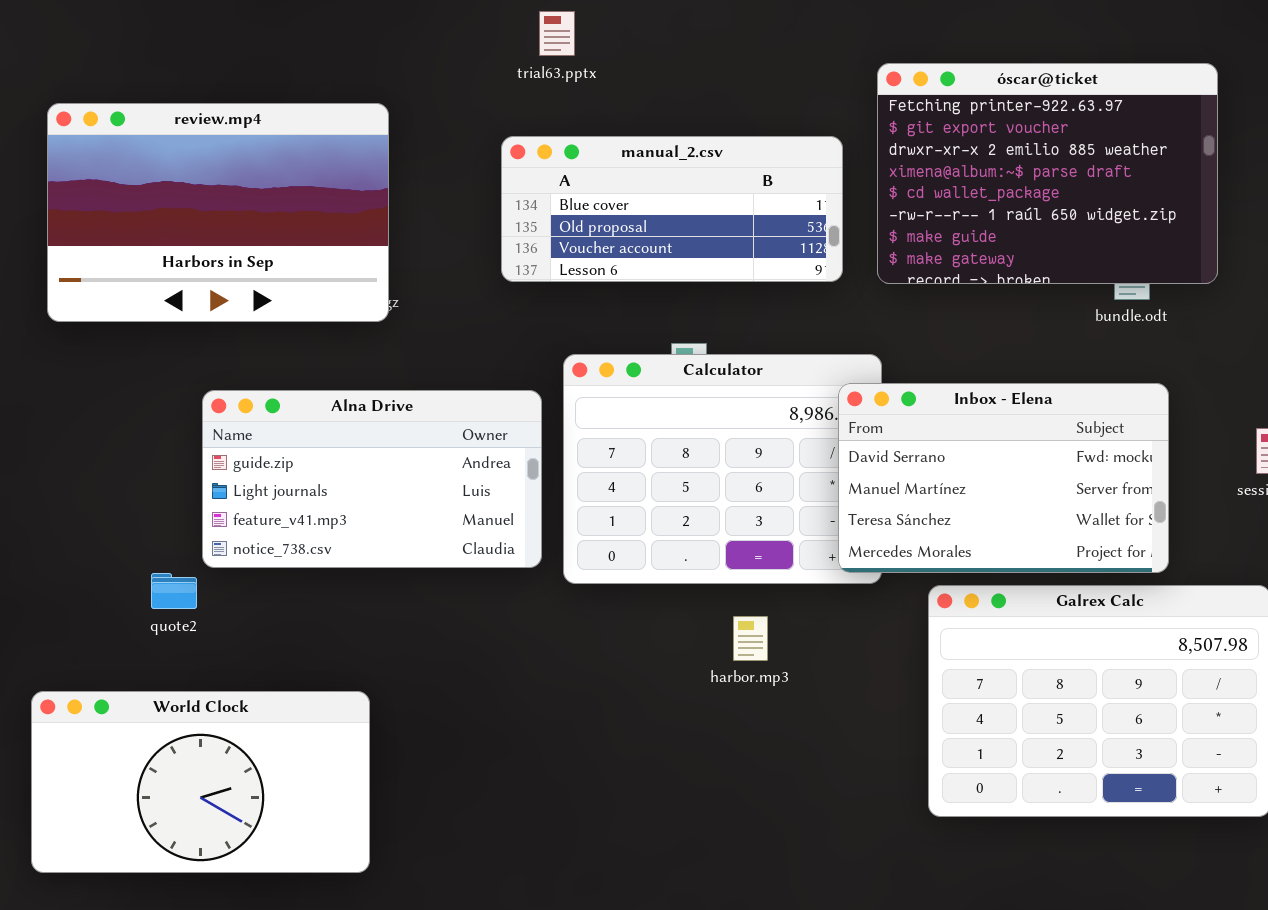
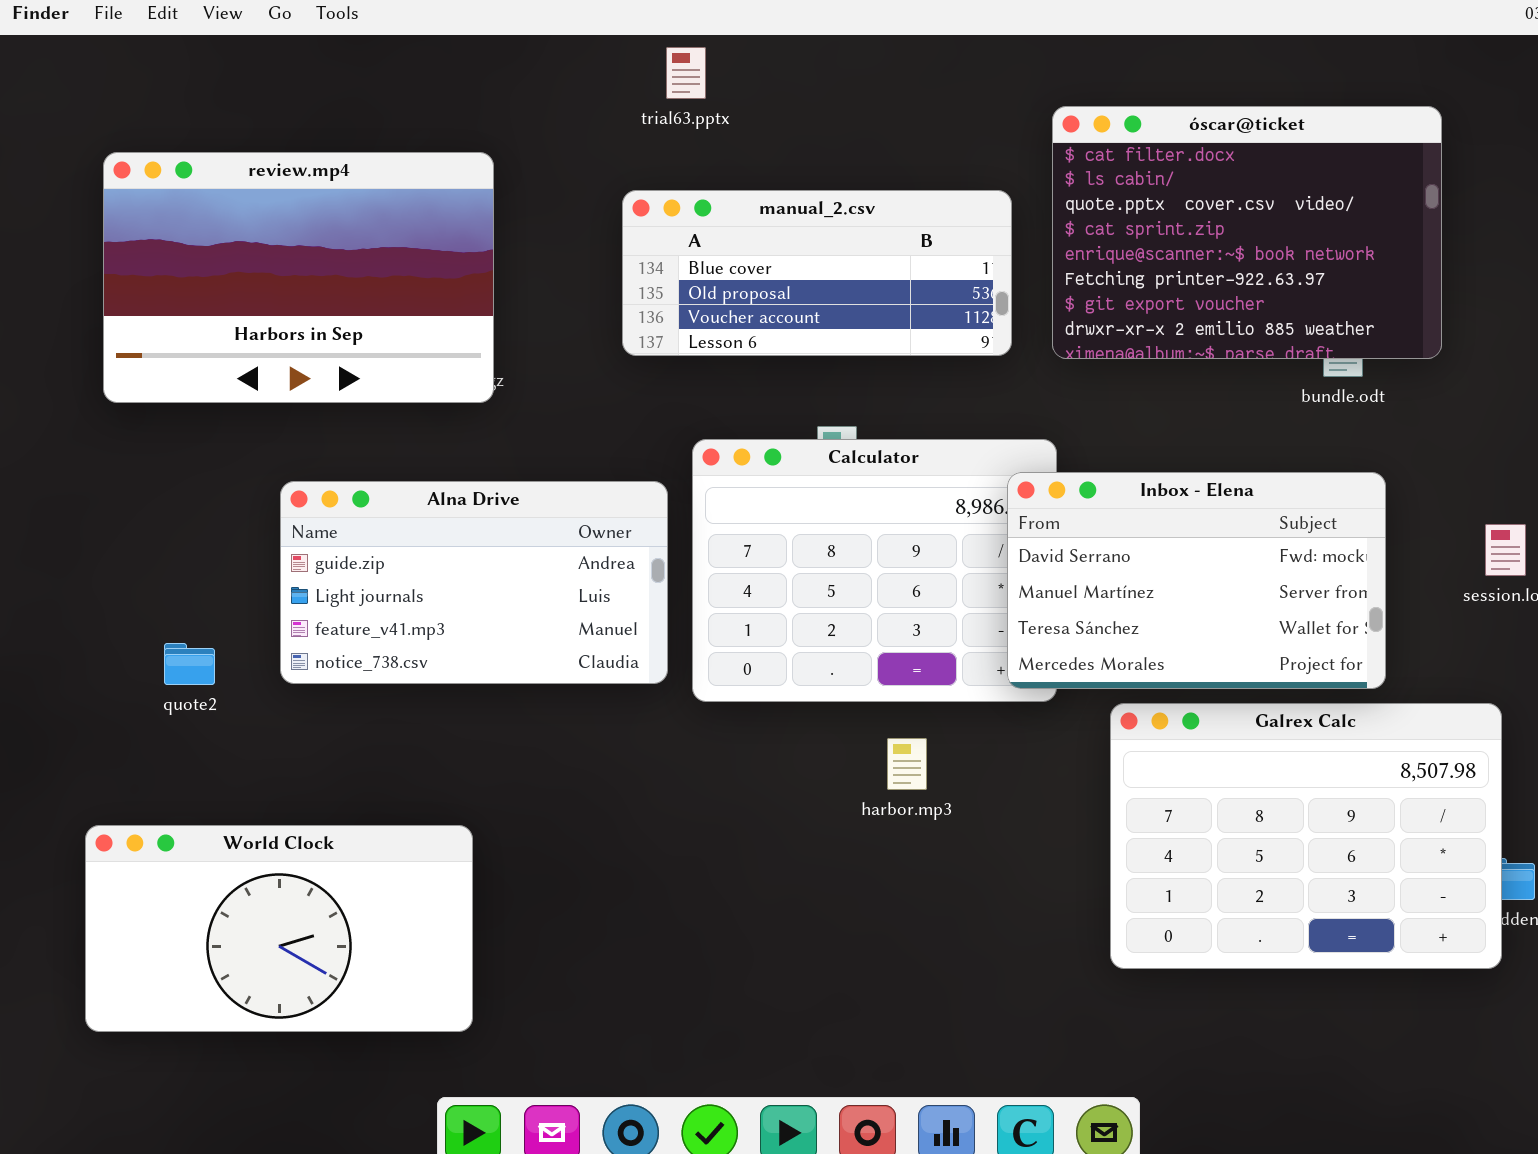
óscar@ticket: [877,63,1218,284] -> [1052,106,1442,359], scrolled up 5 rows
quote2: [151,573,197,609] -> [164,643,215,685], moved

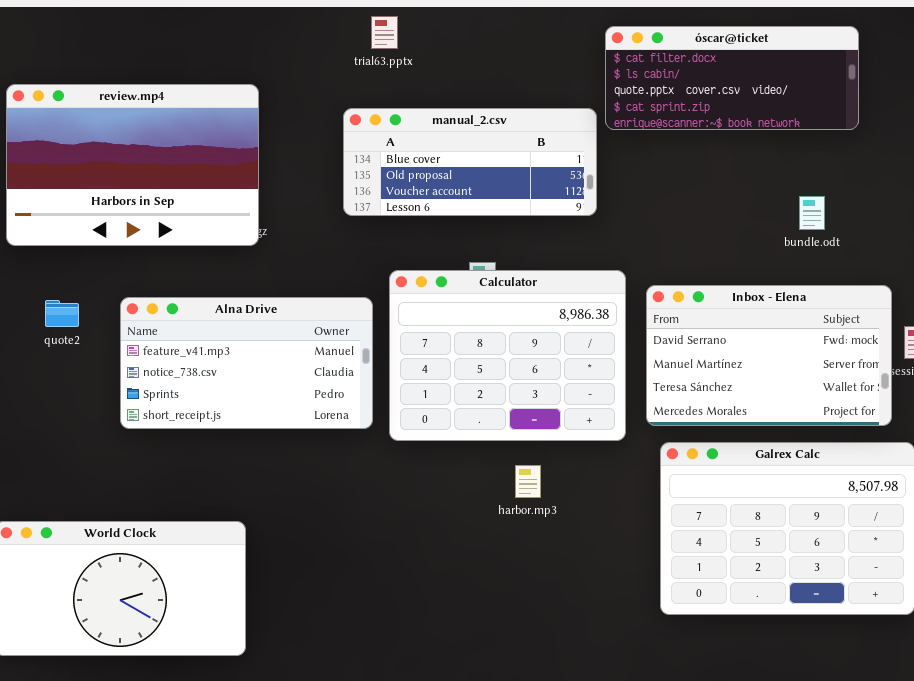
óscar@ticket: [1052,106,1442,359] -> [605,26,859,130], moved, resized
Inbox - Elena: [1007,472,1386,689] -> [646,285,892,426], moved
Alna Drive: [280,481,668,684] -> [120,297,373,429], scrolled down 2 rows
quote2: [164,643,215,685] -> [45,300,79,327], moved

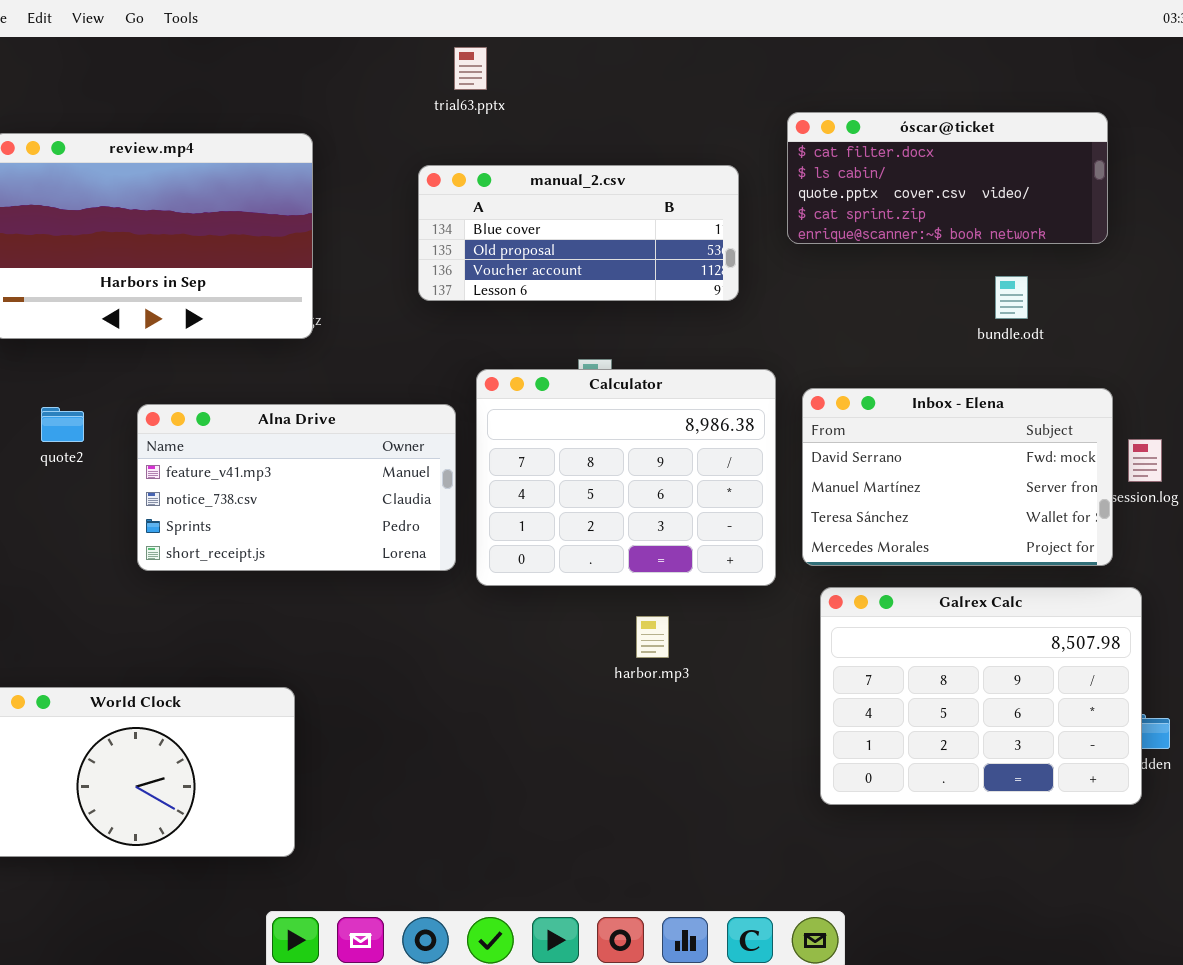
óscar@ticket: [605,26,859,130] -> [787,112,1108,244], moved

